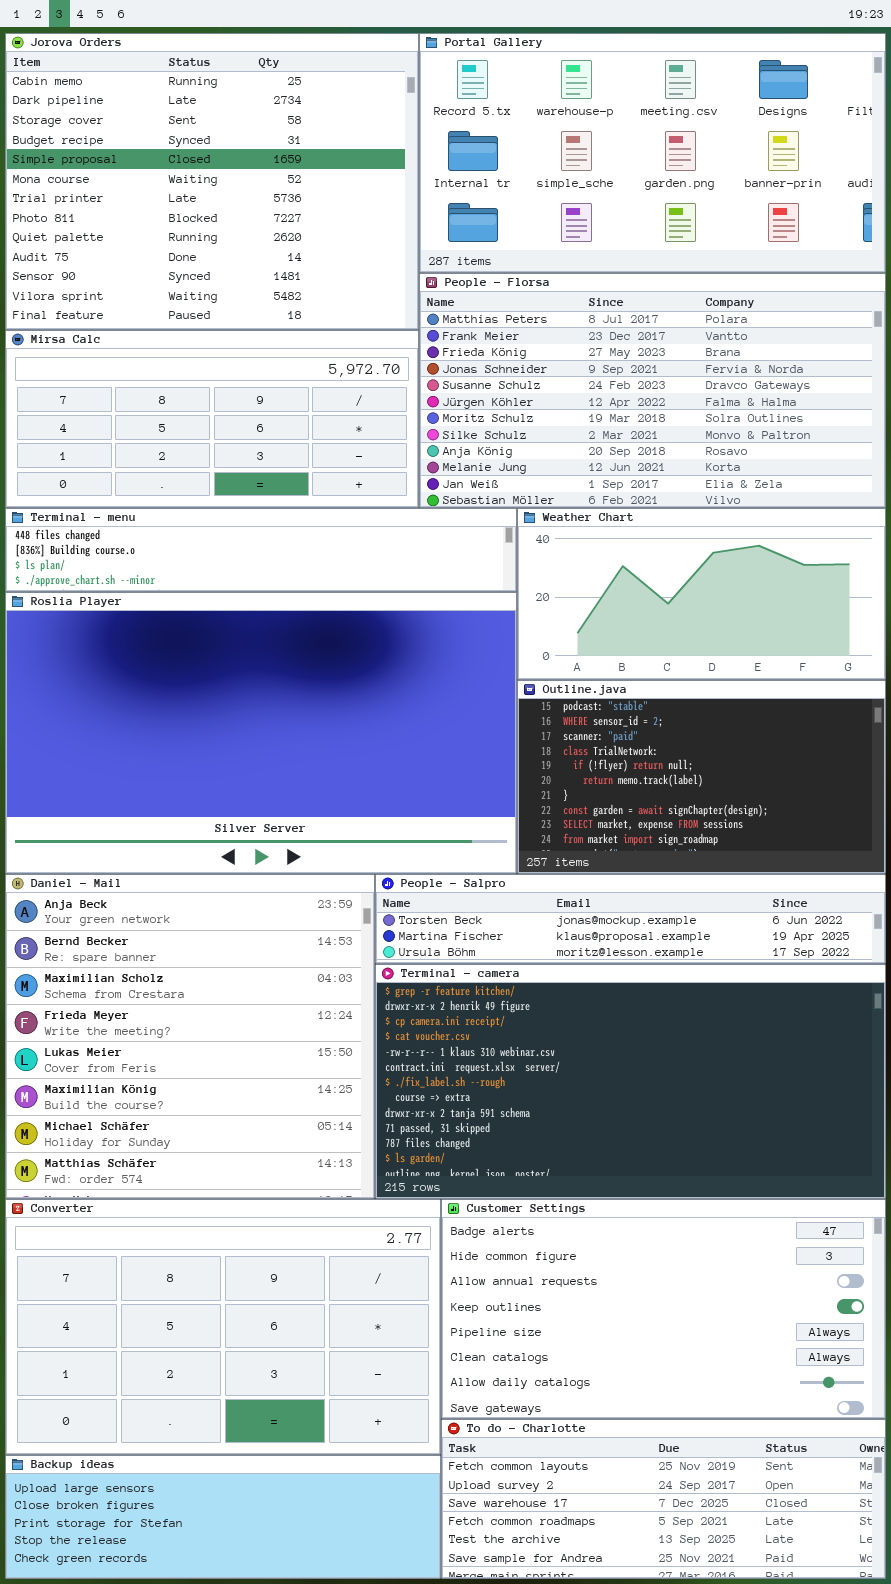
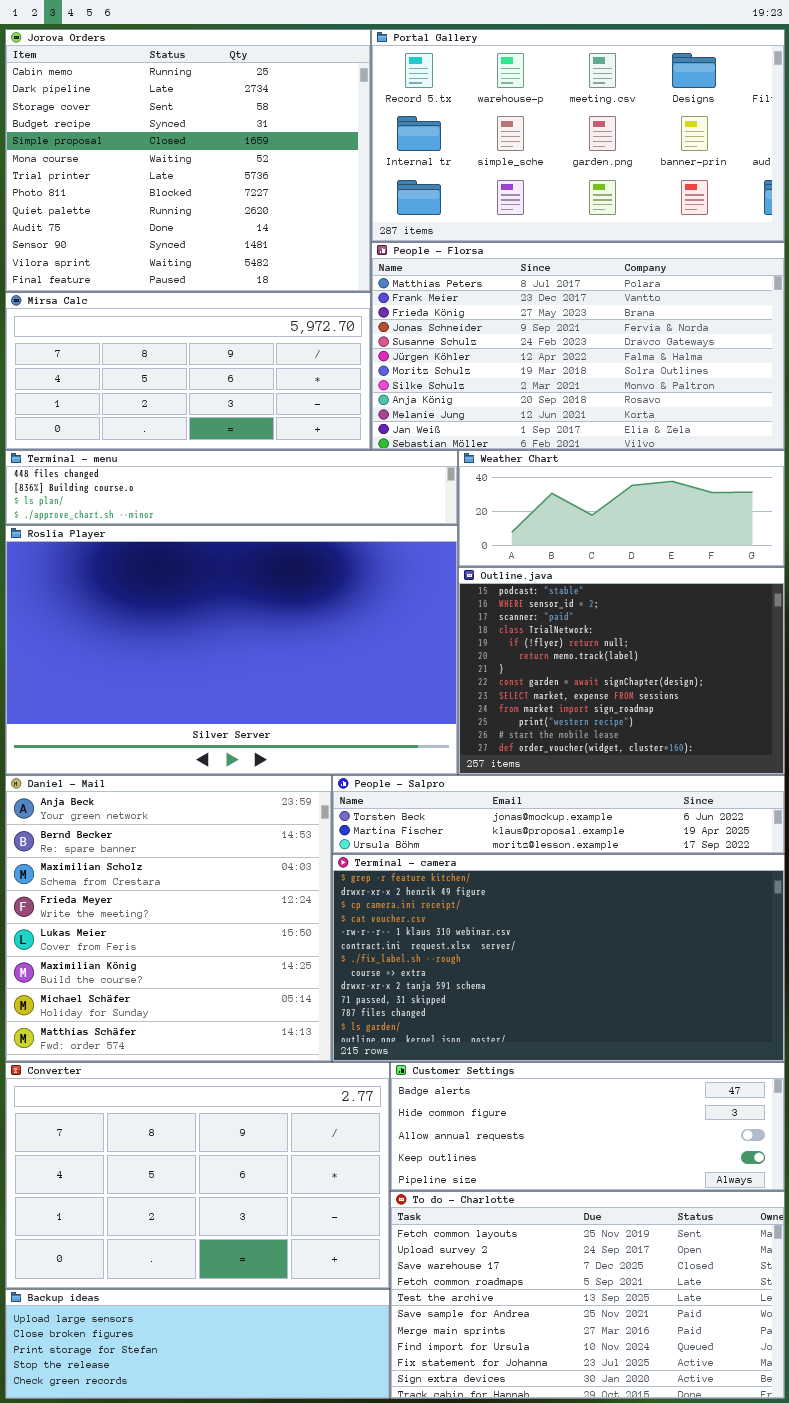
Weather Chart: [517,508,886,680] -> [458,450,785,567], resized
Outline.java: [517,680,886,874] -> [458,567,785,775], resized
Customer Settings: [441,1199,886,1419] -> [390,1062,785,1191], resized
To do - Charlotte: [441,1419,886,1579] -> [390,1191,785,1399], resized

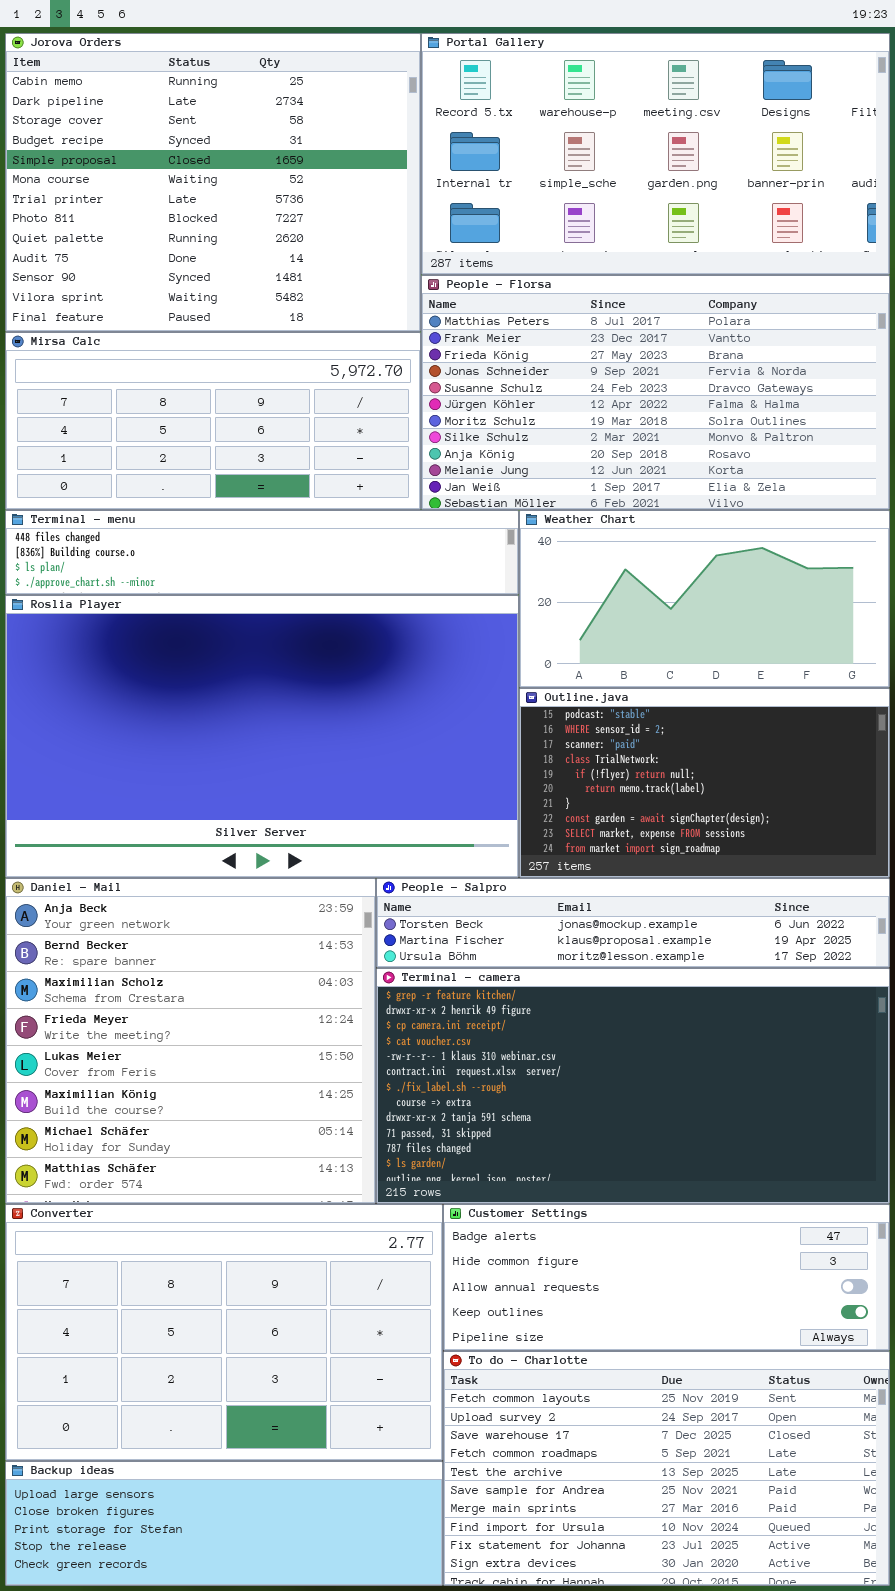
Weather Chart: [458,450,785,567] -> [519,510,890,688], resized
Outline.java: [458,567,785,775] -> [519,688,890,878], resized

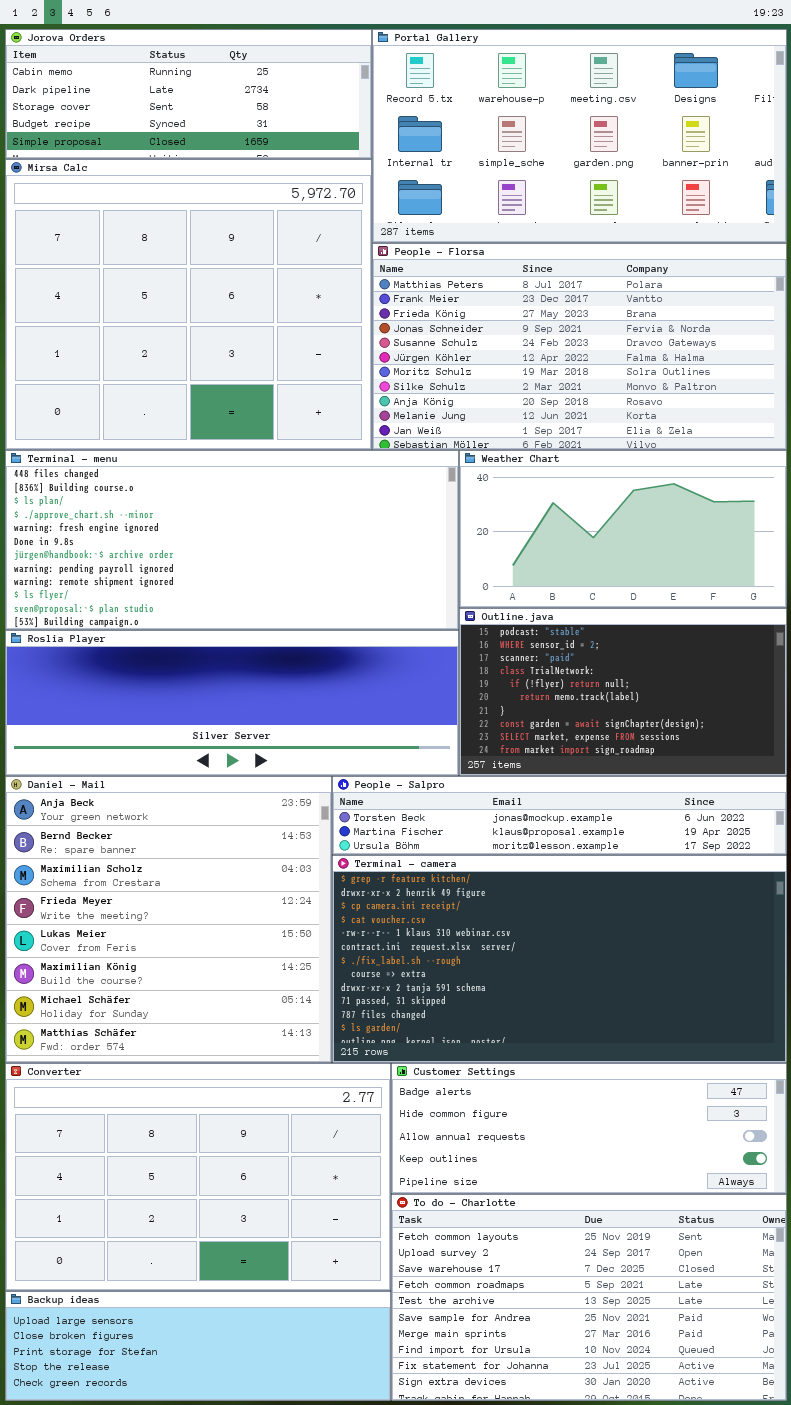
Jorova Orders: [5,33,421,332] -> [5,29,372,159], resized
Mirsa Calc: [5,332,421,510] -> [5,159,372,450], resized
Terminal - menu: [5,510,519,595] -> [5,450,459,630], resized
Roslia Player: [5,595,519,878] -> [5,630,459,776], resized

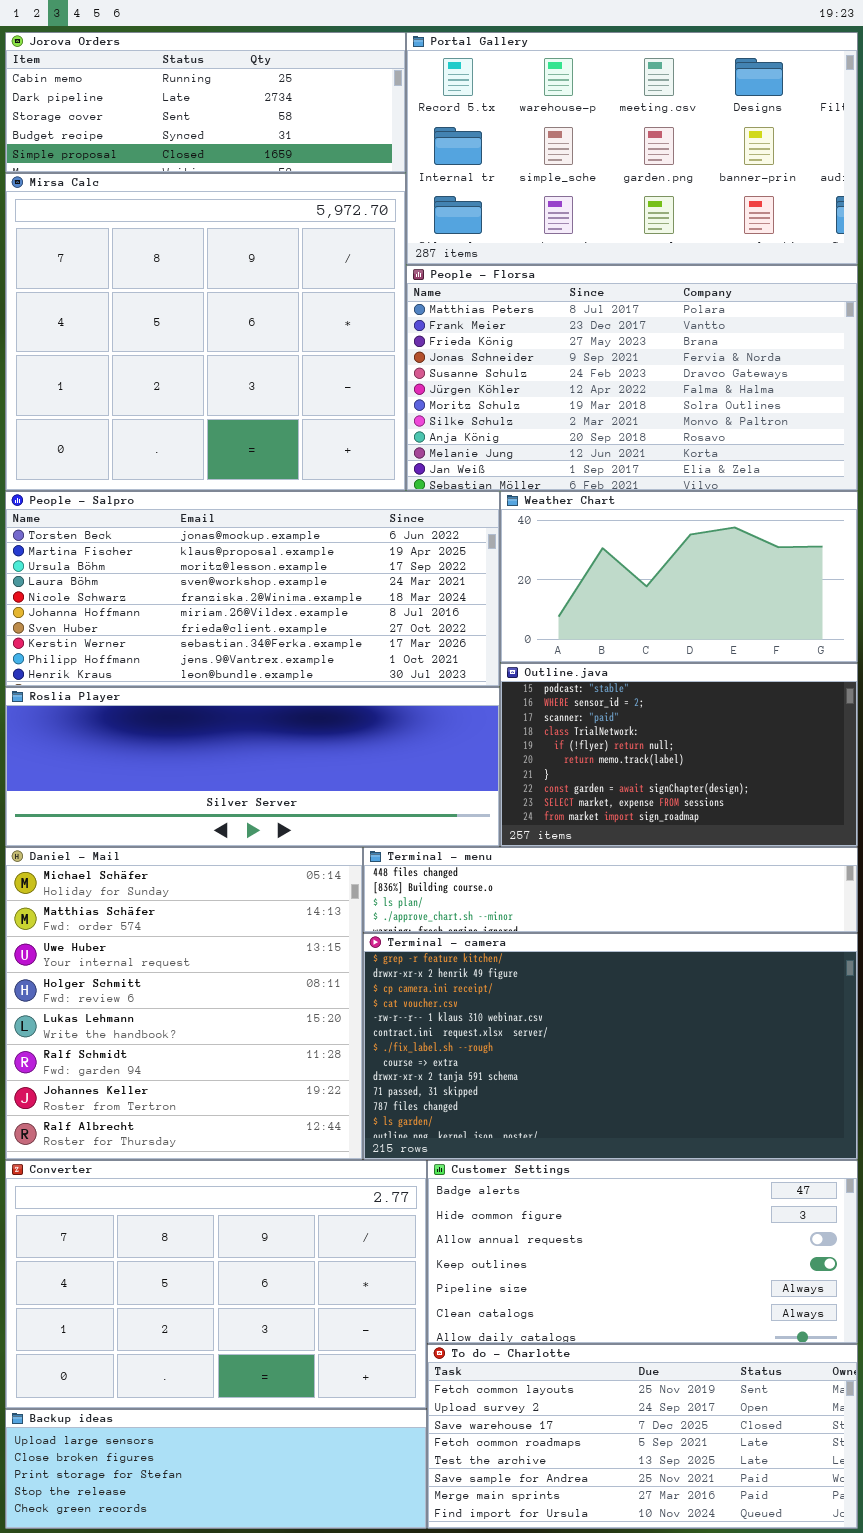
Terminal - menu: [5,450,459,630] -> [363,847,858,933], moved, resized
Daniel - Mail: [5,776,332,1063] -> [5,847,363,1160], scrolled down 6 rows
People - Salpro: [332,776,787,855] -> [5,491,500,687], moved, resized
Customer Settings: [391,1063,787,1194] -> [427,1160,858,1344], resized
To do - Charlotte: [391,1194,787,1401] -> [427,1344,858,1529], resized

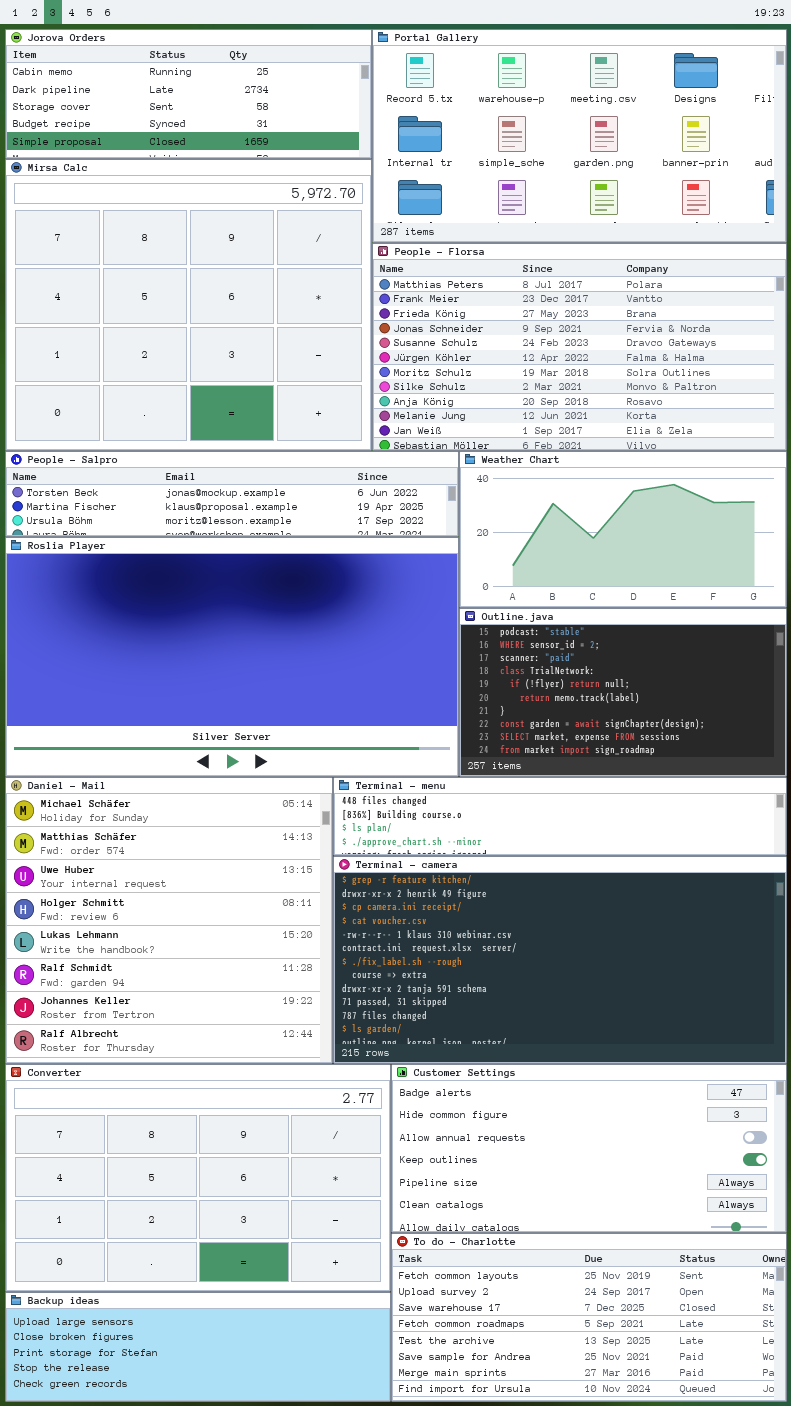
People - Salpro: [5,491,500,687] -> [5,451,459,537], resized
Roslia Player: [5,687,500,847] -> [5,537,459,777], resized

